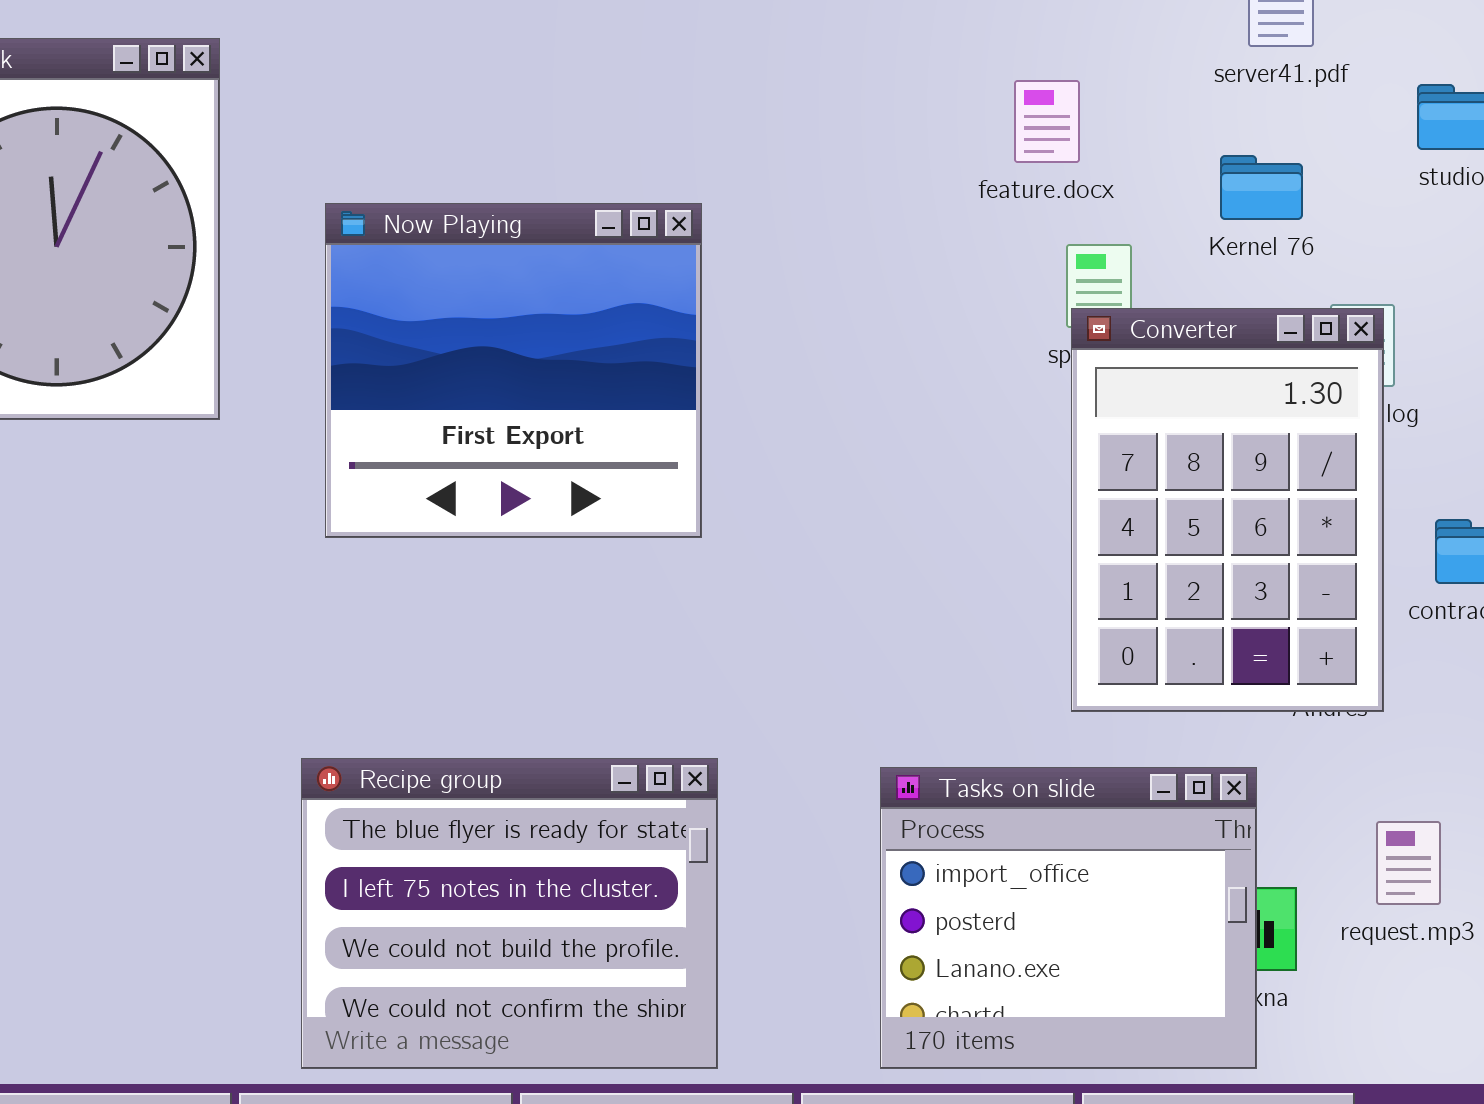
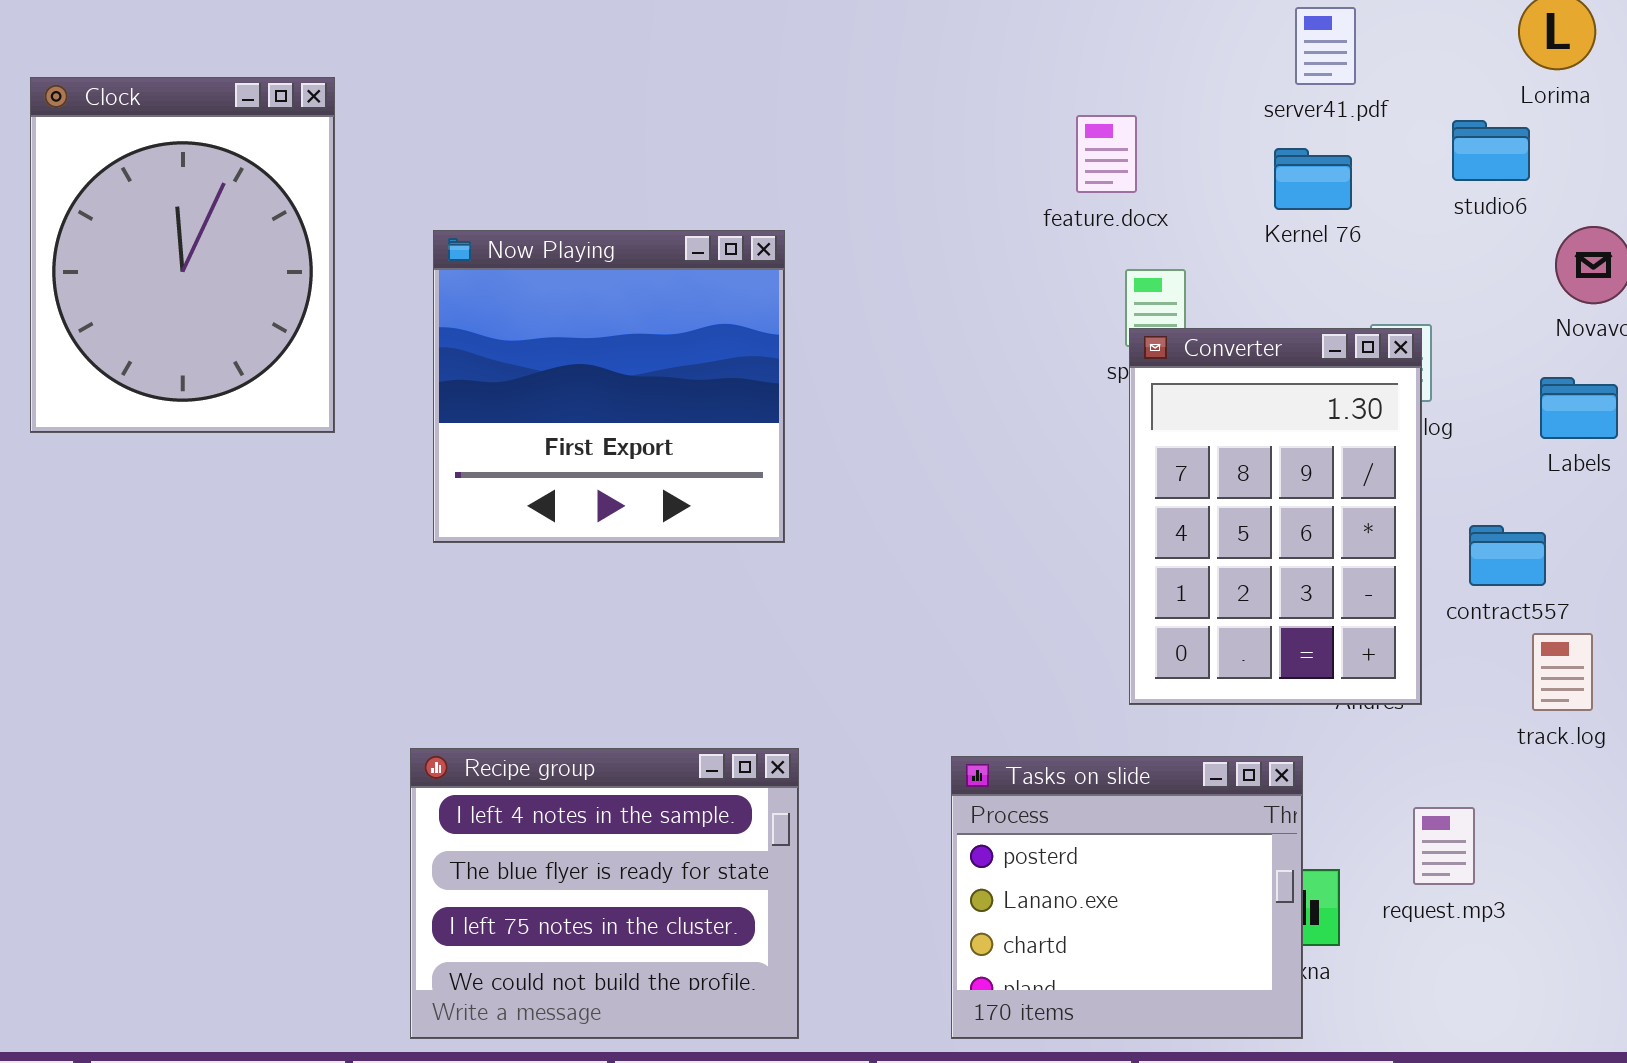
Kernel 76: [1220,155,1303,220] -> [1274,148,1352,210], moved
Recipe group: [301,758,718,1069] -> [410,748,799,1039], scrolled up 1 row
Tasks on slide: [880,767,1257,1069] -> [951,756,1303,1039], scrolled down 1 row

